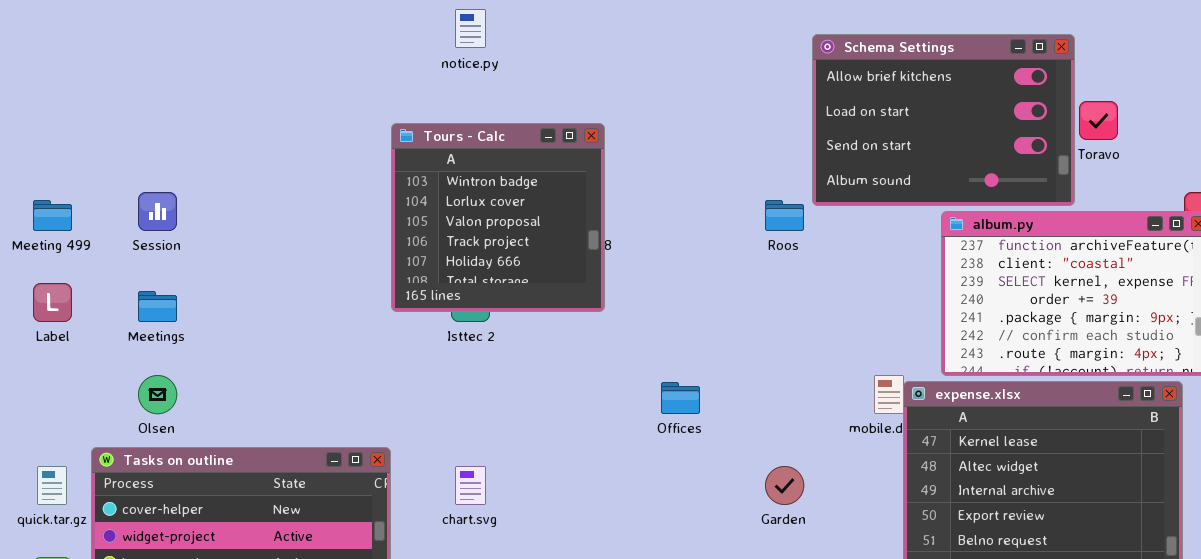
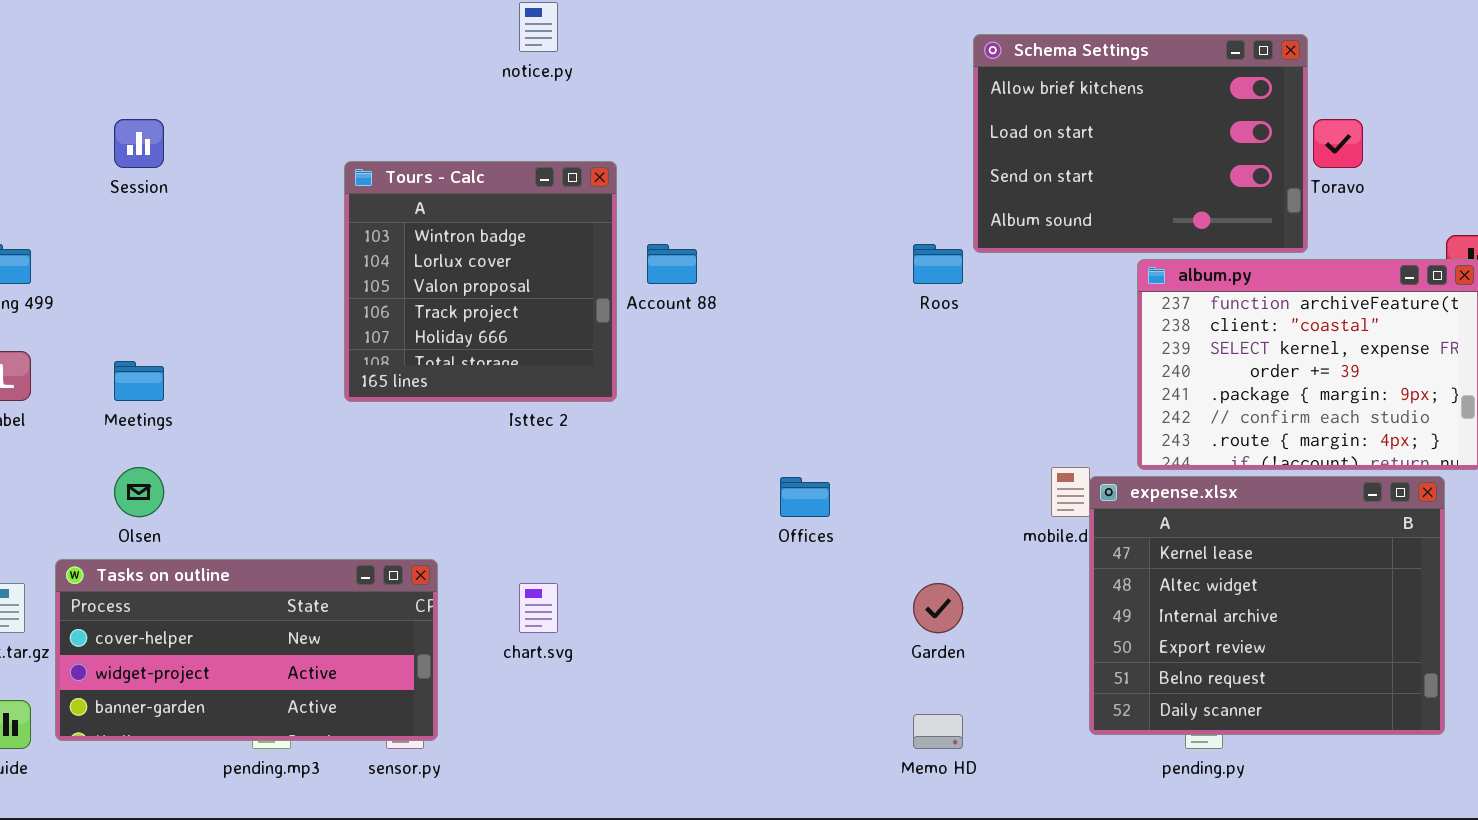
Tours - Calc: [391,123,605,312] -> [344,161,617,402], moved
Session: [138,192,177,231] -> [114,119,164,168], moved

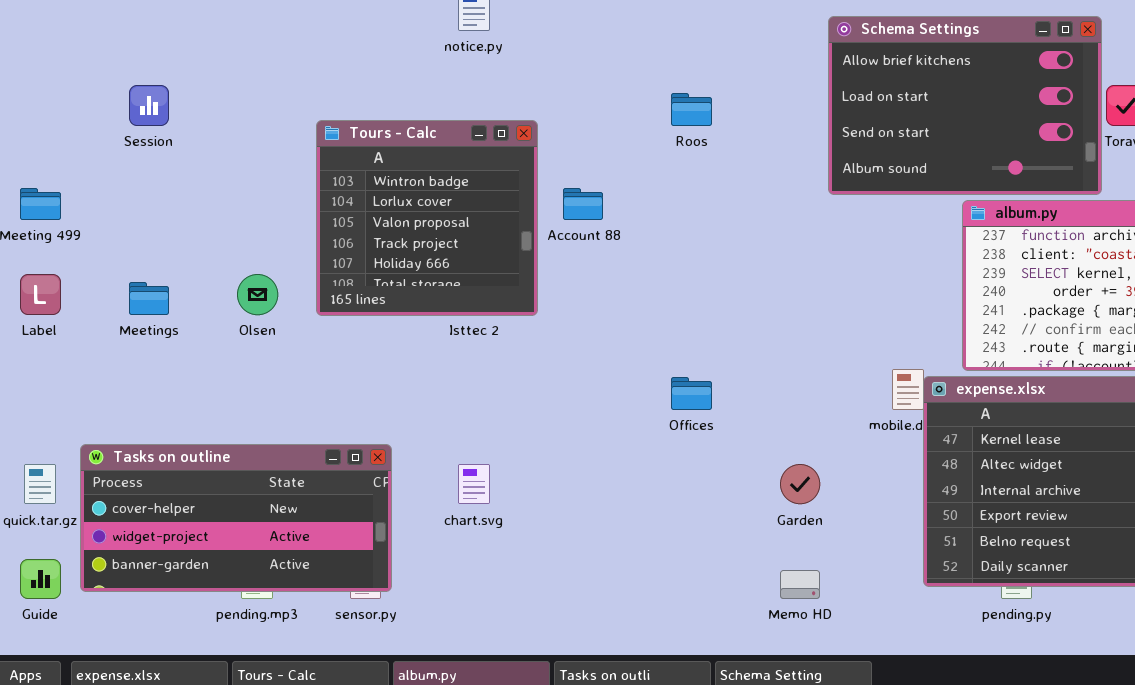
Roos: [913,244,963,284] -> [671,93,712,126], moved
Olsen: [114,467,164,517] -> [237,274,278,315], moved

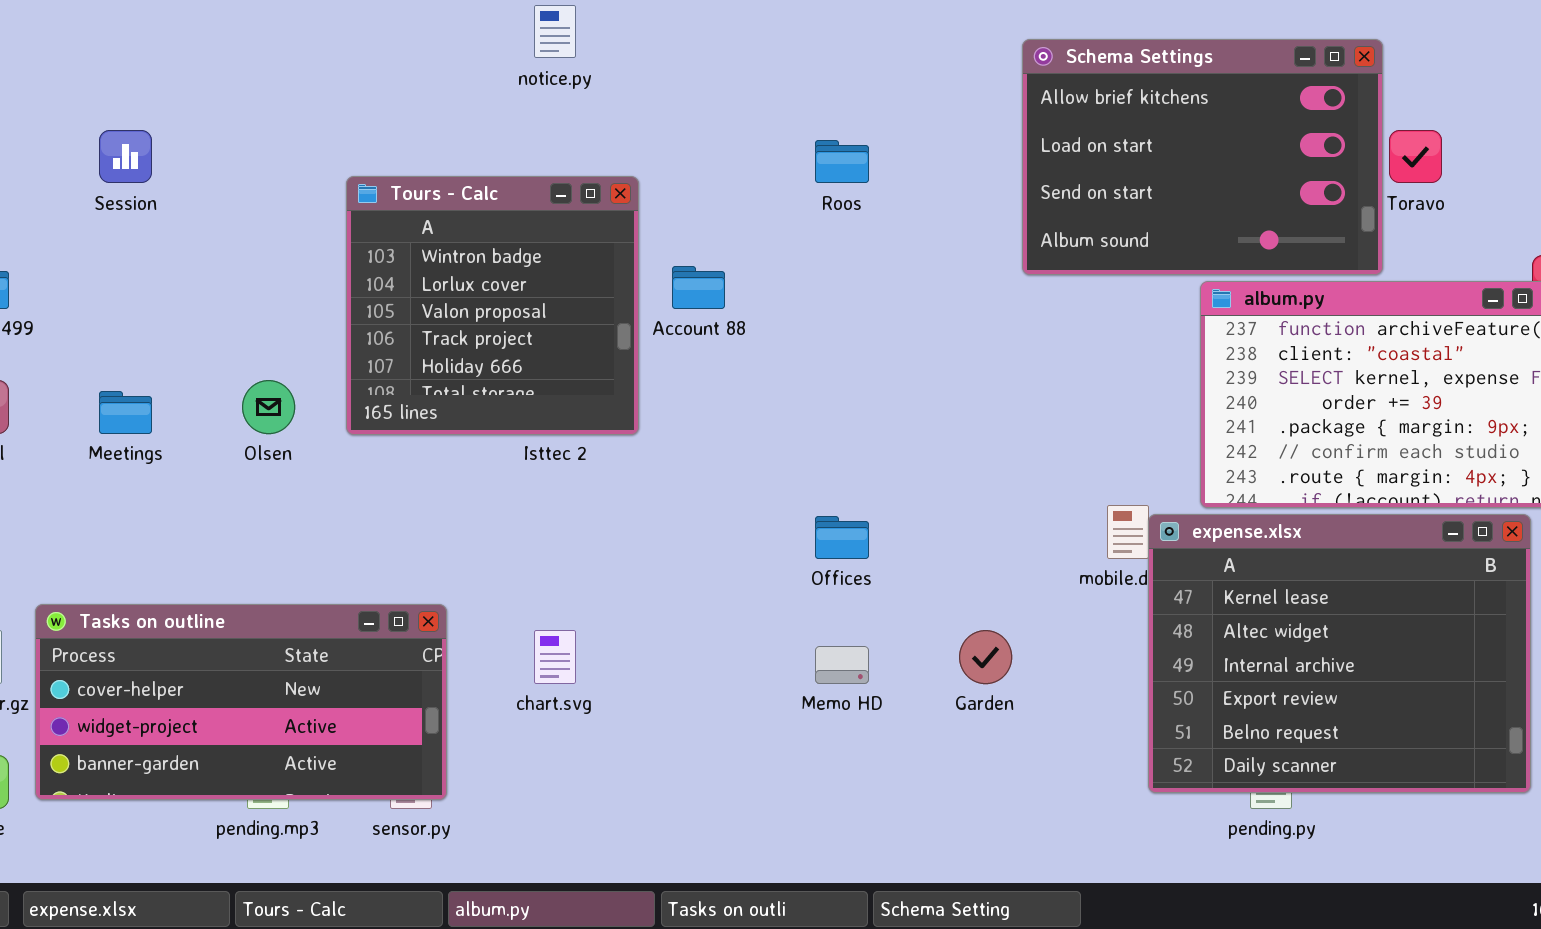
Memo HD: [780,570,820,599] -> [815,646,869,684], moved

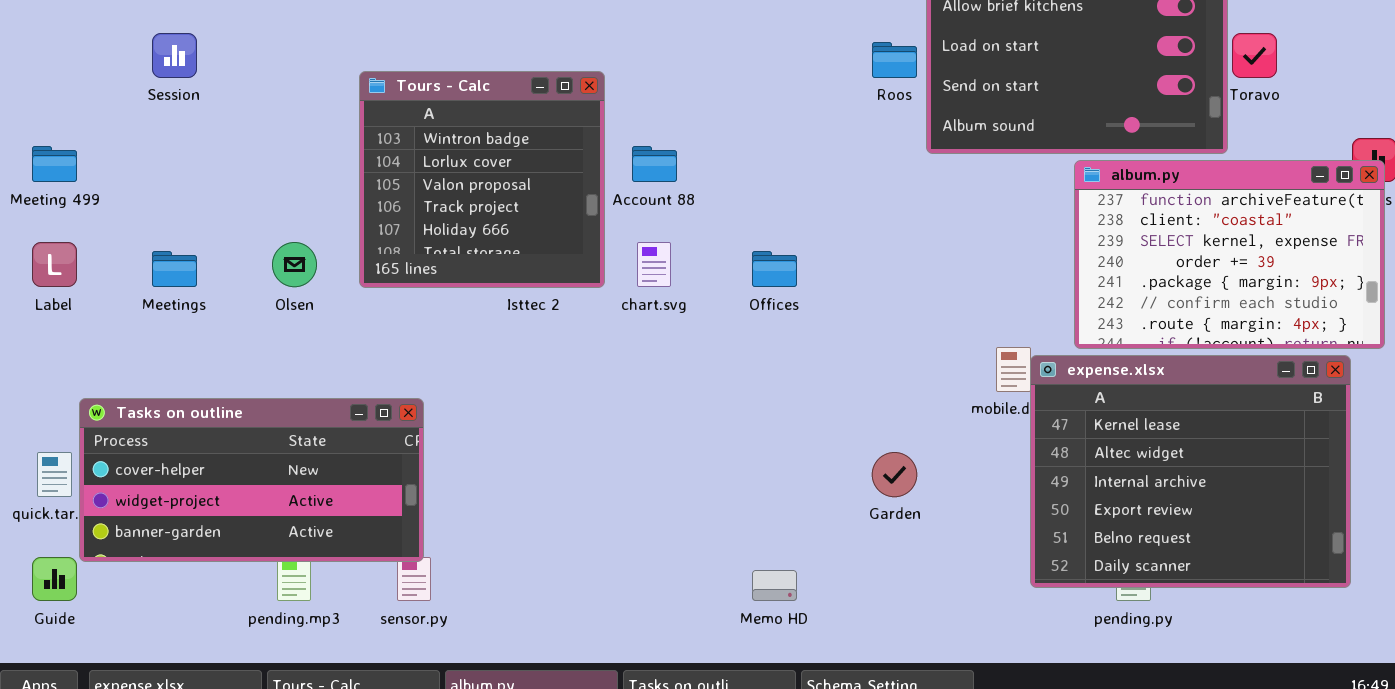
Roos: [815,140,869,183] -> [872,42,917,78], moved
Offices: [815,516,869,559] -> [752,251,797,287], moved
Tasks on outline: [35,604,447,800] -> [79,398,424,562], moved
chart.svg: [534,630,576,684] -> [637,242,671,287], moved
Memo HD: [815,646,869,684] -> [752,570,797,601], moved

